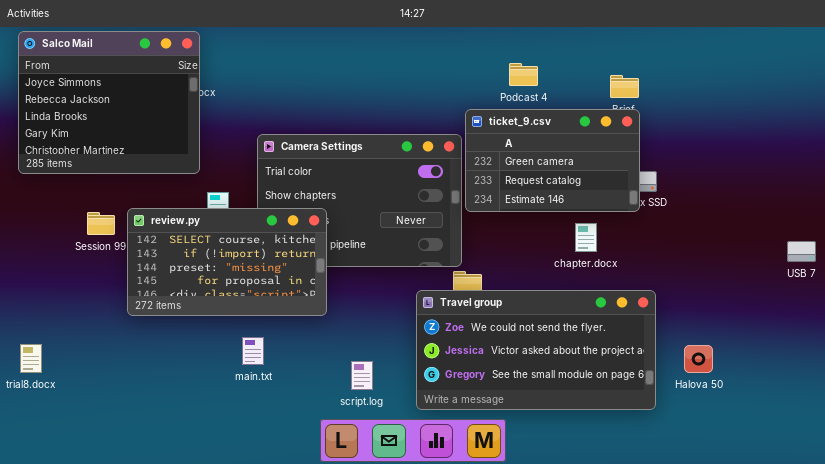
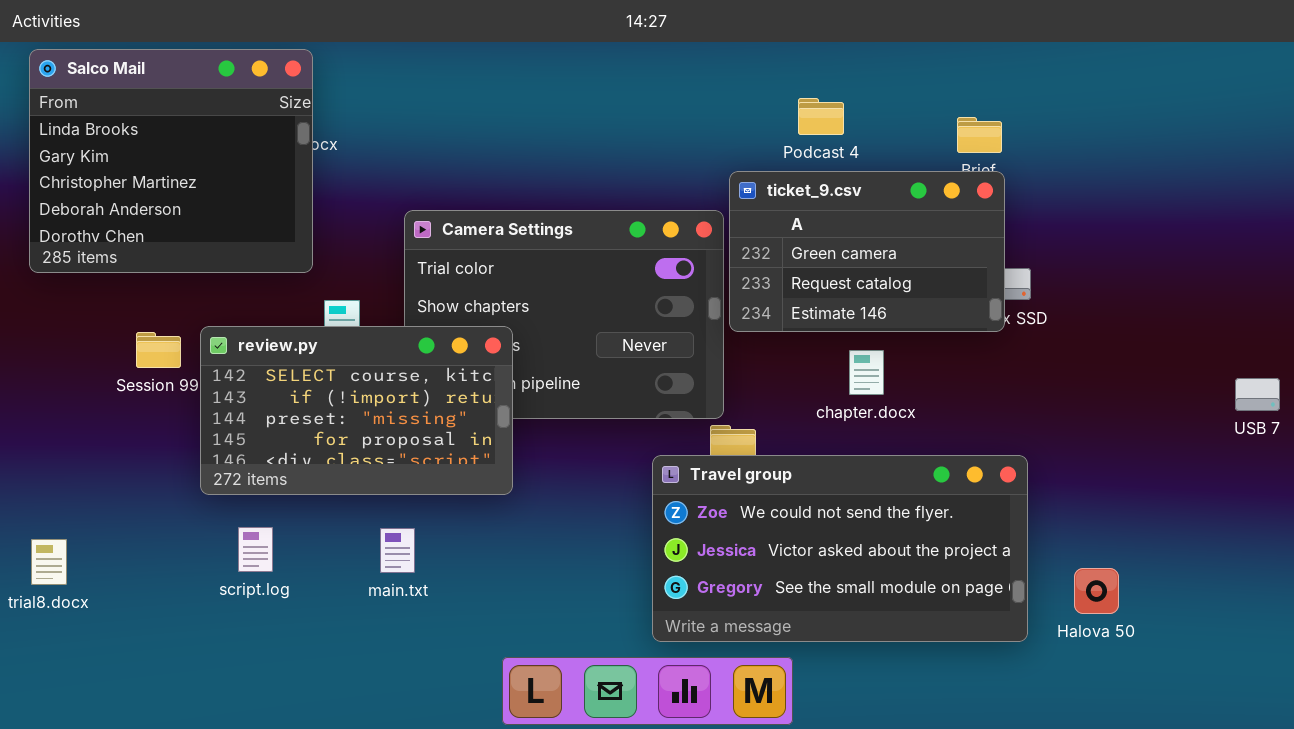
Salco Mail: [18,31,200,174] -> [29,49,313,273], scrolled down 2 rows
chapter.docx: [575,223,597,252] -> [849,350,884,395], moved
Halova 50: [684,345,713,373] -> [1074,568,1119,614], moved
script.log: [351,361,373,390] -> [238,527,273,572], moved

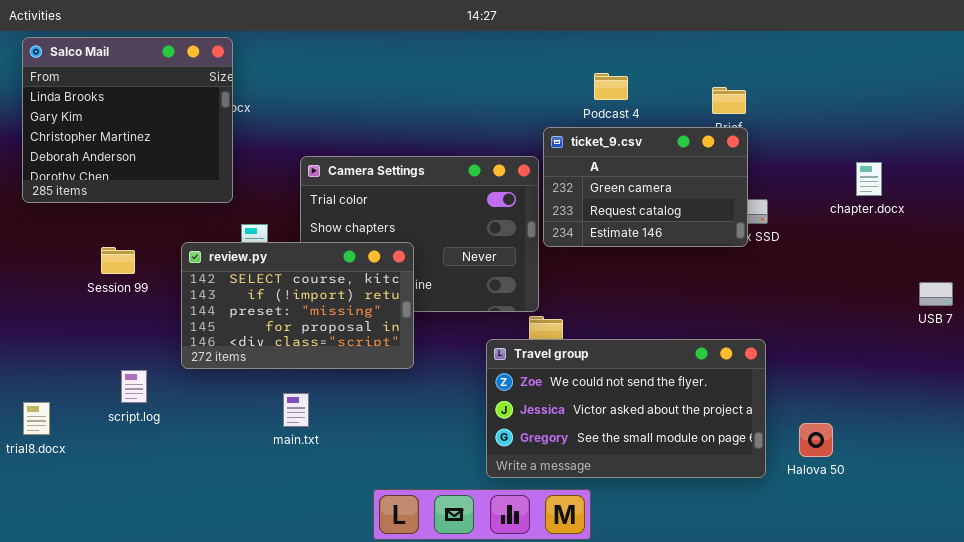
review.py: [200,326,513,495] -> [181,242,414,369], moved
chapter.docx: [849,350,884,395] -> [856,162,882,196], moved
script.log: [238,527,273,572] -> [121,370,147,403], moved

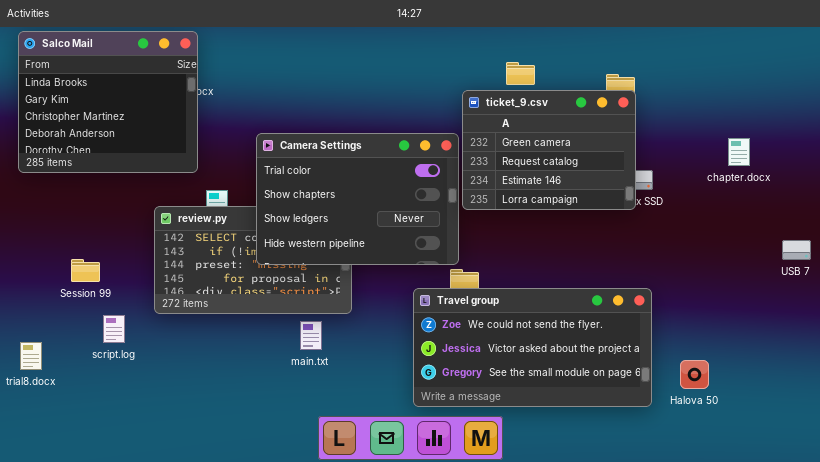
ticket_9.csv: [543,127,748,247] -> [462,90,636,210], resized
Camera Settings: [300,156,539,312] -> [256,133,459,265], raised
Session 99: [101,247,135,274] -> [71,259,100,282], moved
main.txt: [283,393,309,427] -> [300,321,322,350], moved

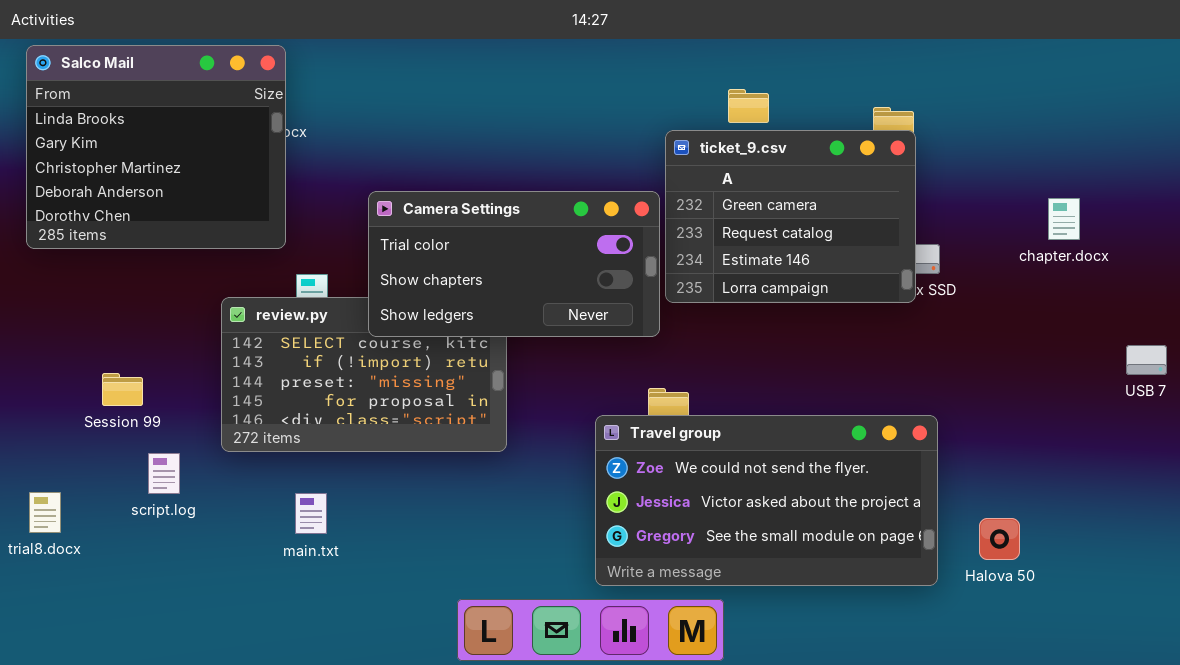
Camera Settings: [256,133,459,265] -> [368,191,660,337], resized
main.txt: [300,321,322,350] -> [295,493,327,534], moved

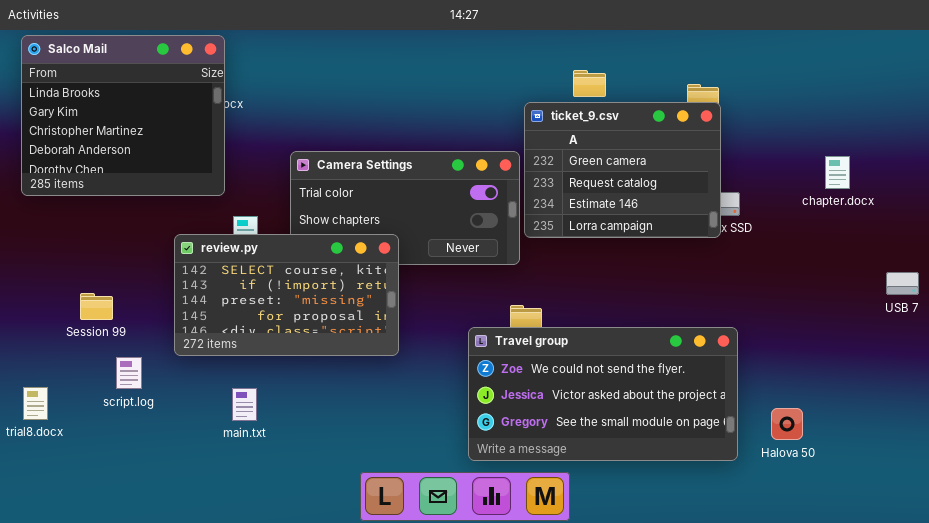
review.py: [221,297,507,452] -> [174,234,399,356], raised

